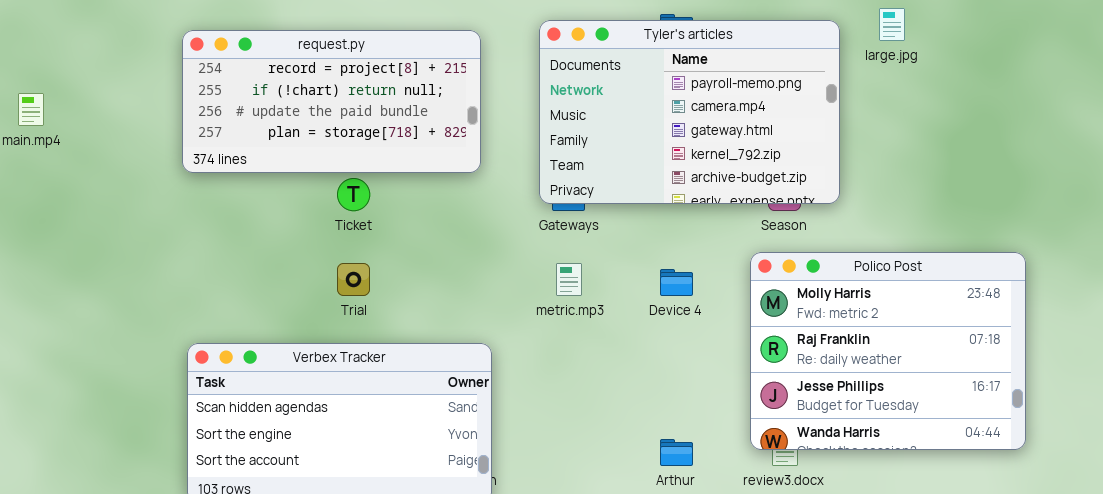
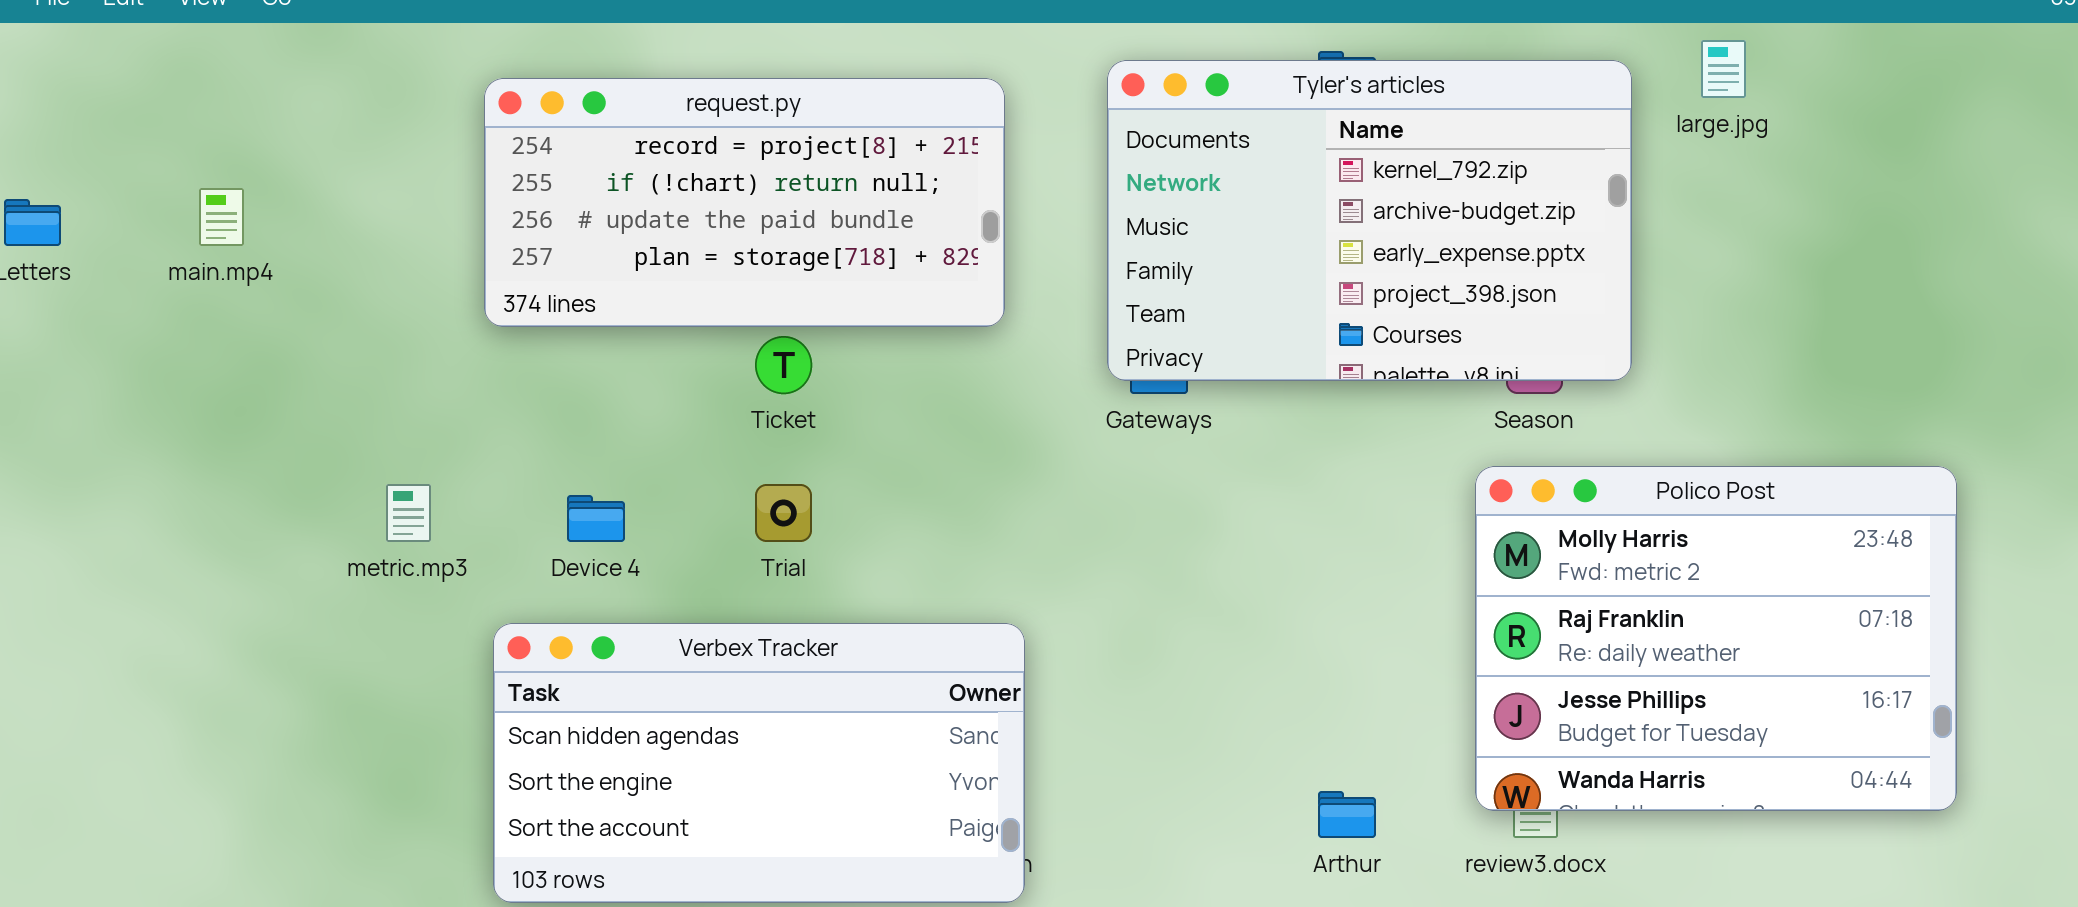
Tyler's articles: [539,20,840,204] -> [1107,60,1632,381], scrolled down 3 rows
metric.mp3: [556,263,582,296] -> [386,484,431,542], moved
Device 4: [660,269,693,296] -> [567,495,625,542], moved

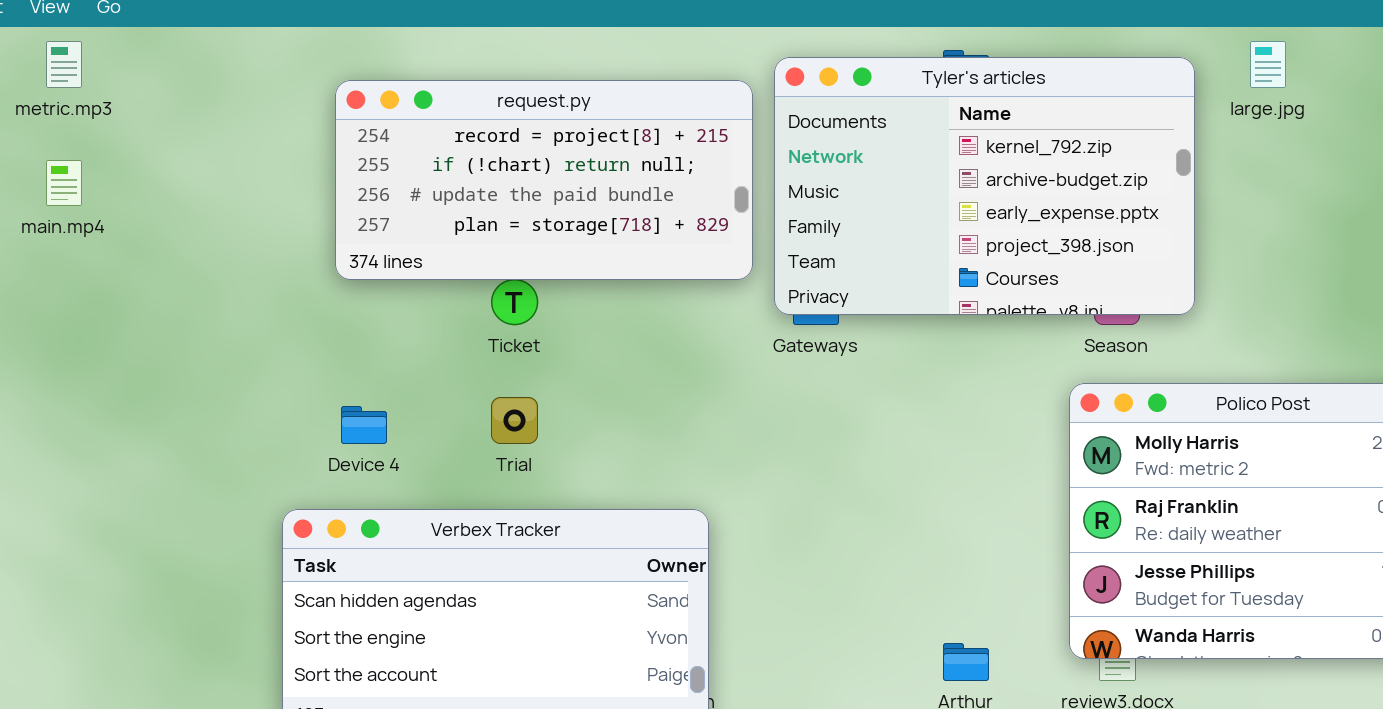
request.py: [484,78,1005,327] -> [335,80,753,280], moved
metric.mp3: [386,484,431,542] -> [46,41,82,88], moved

